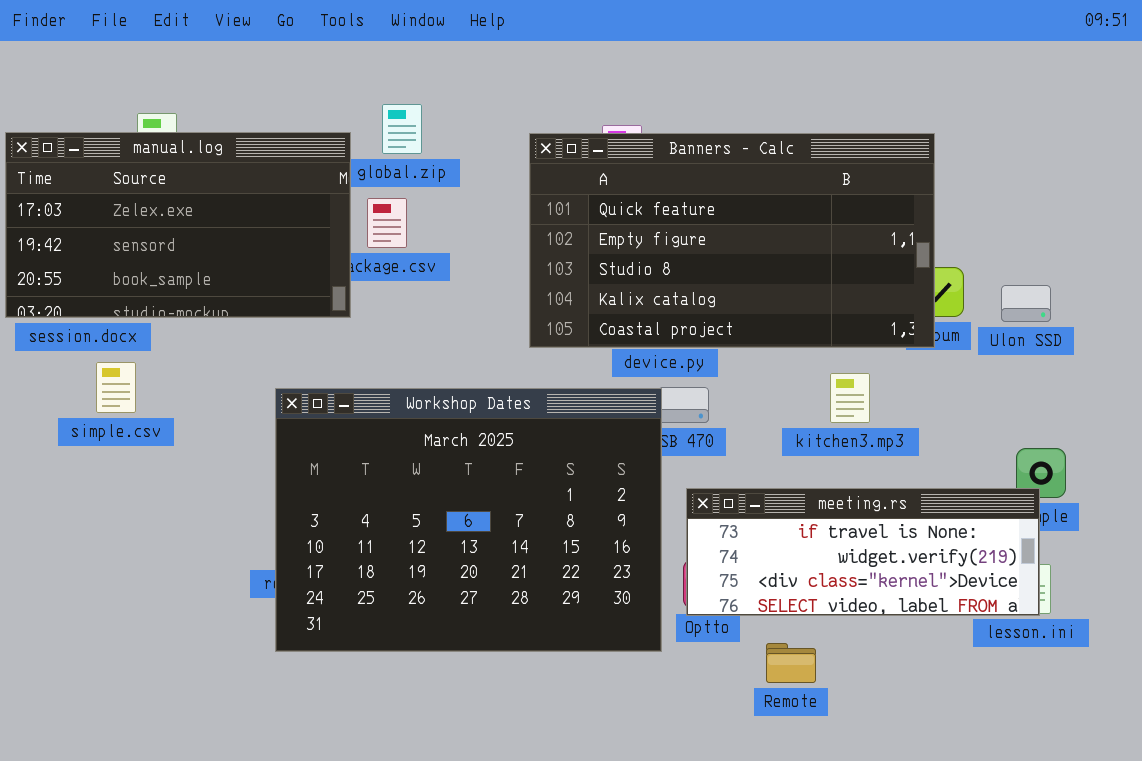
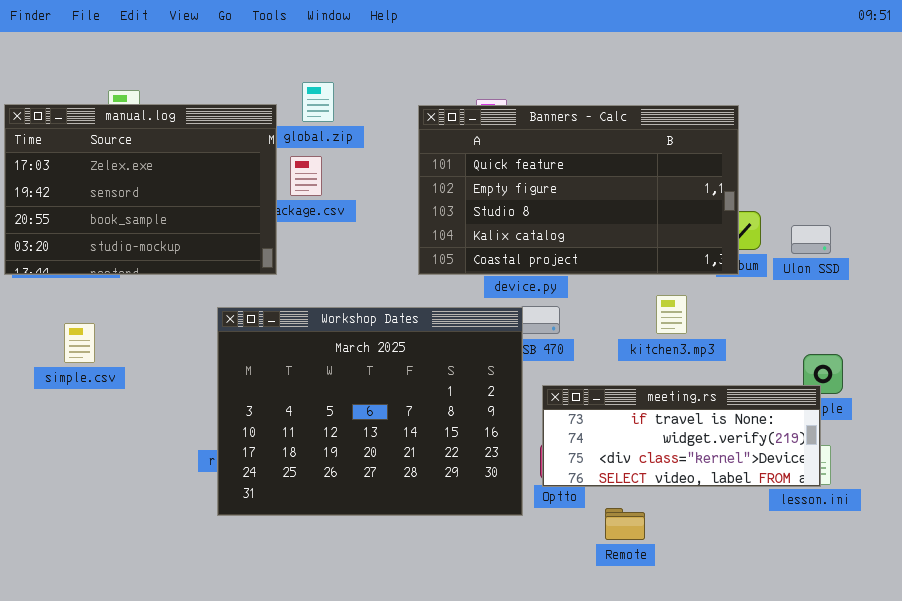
manual.log: [5,132,351,318] -> [4,104,277,275], resized
simple.csv: [96,362,136,413] -> [64,323,95,363], moved

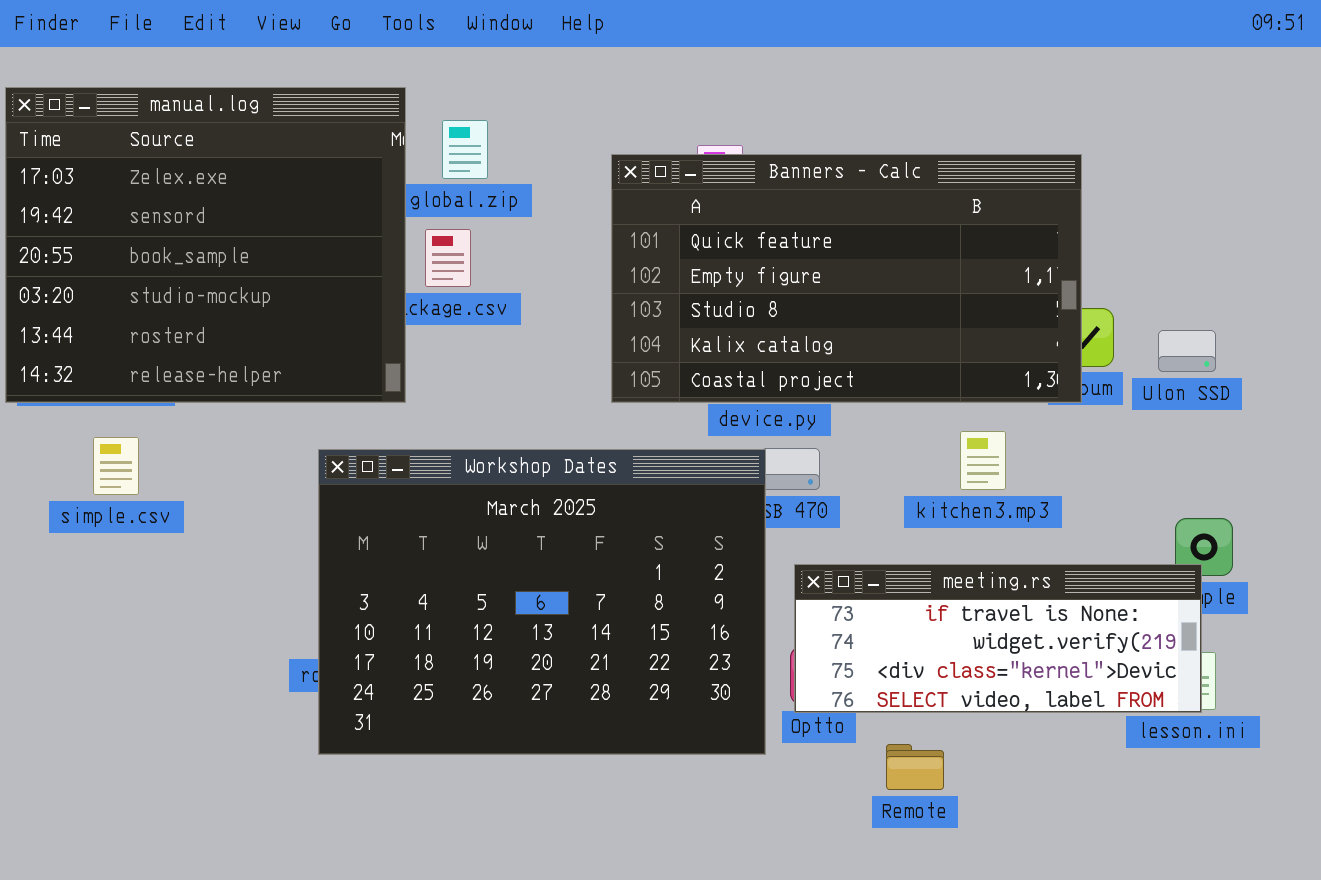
manual.log: [4,104,277,275] -> [5,87,406,403], resized
simple.csv: [64,323,95,363] -> [93,437,139,495], moved

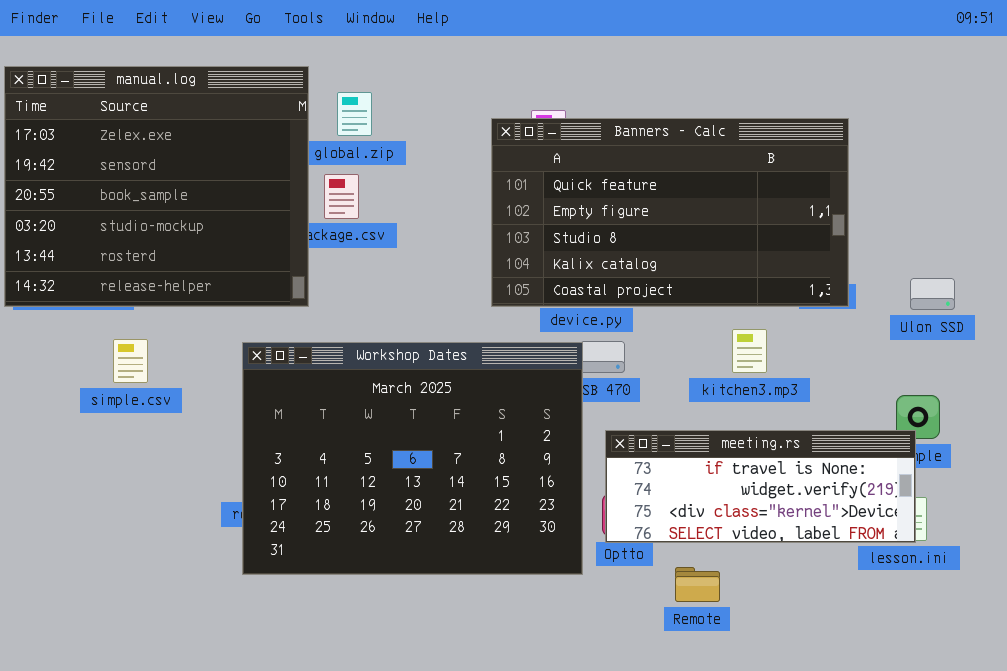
Banners - Calc: [611,154,1082,403] -> [491,118,849,307], moved
Ulon SSD: [1158,330,1216,372] -> [910,278,955,310], moved
simple.csv: [93,437,139,495] -> [113,339,148,383], moved

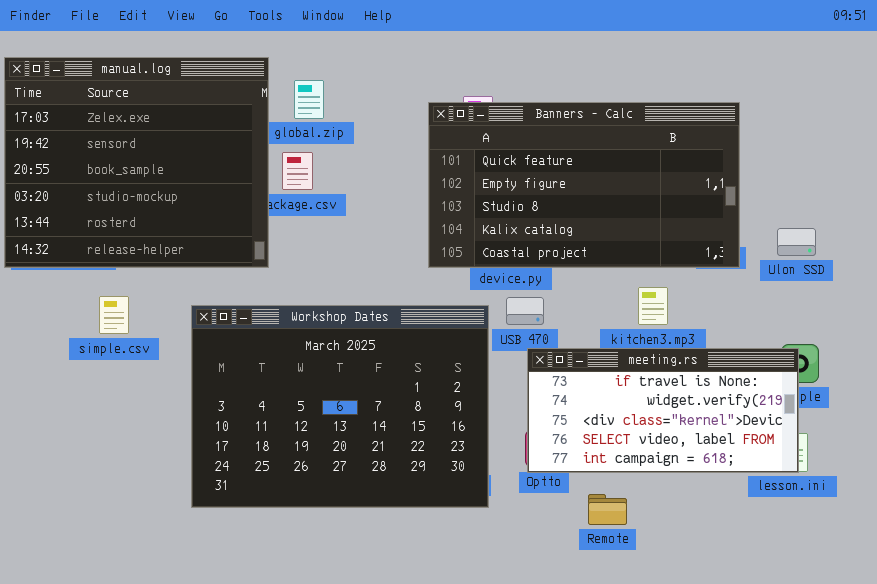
Ulon SSD: [910,278,955,310] -> [777,228,816,256], moved
Workshop Dates: [242,342,583,575] -> [191,305,489,508], moved
meeting.rs: [605,430,916,543] -> [527,348,799,473], resized

